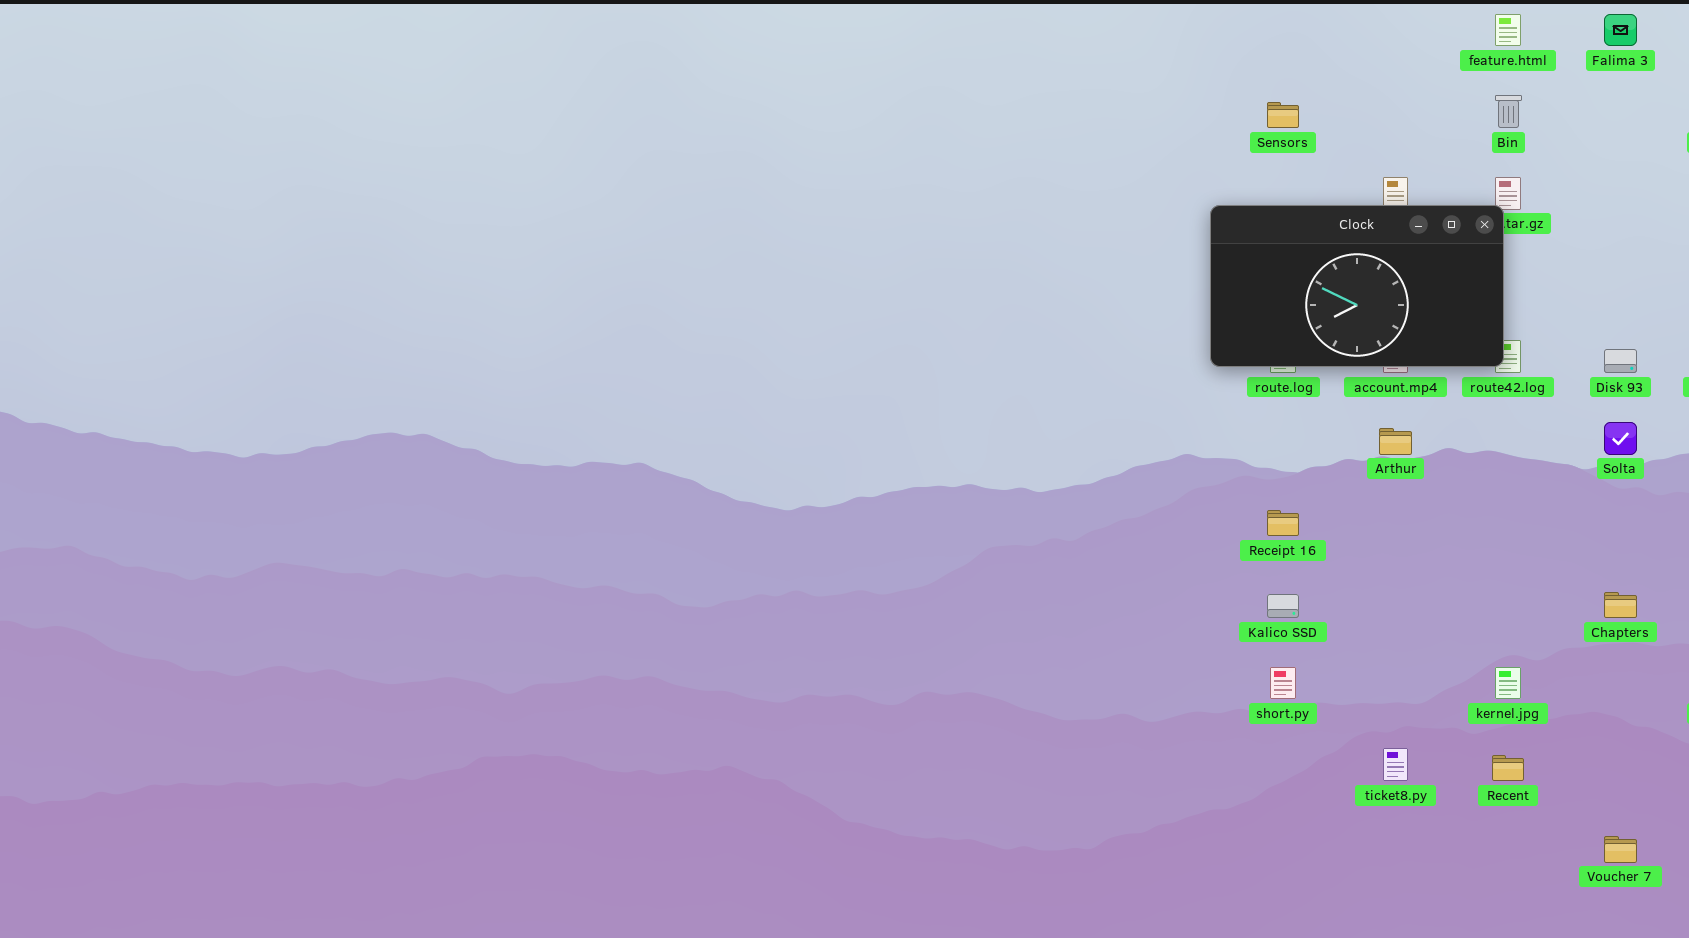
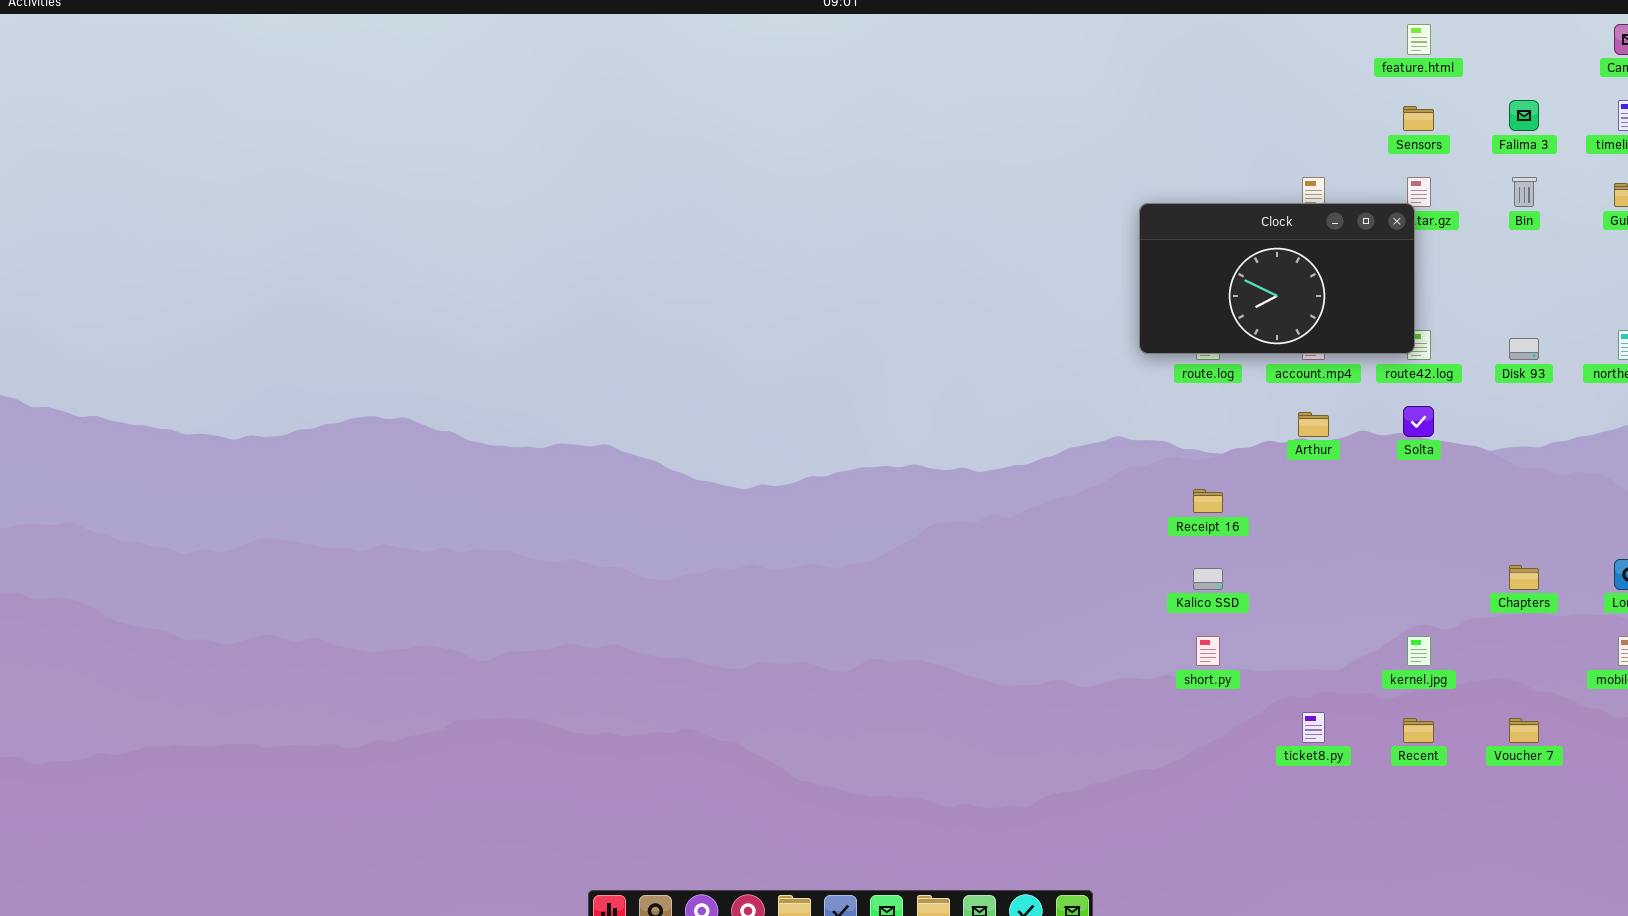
Falima 3: [1604,14,1637,46] -> [1509,100,1539,131], moved
Bin: [1495,95,1522,128] -> [1512,177,1537,207], moved
Sensors: [1267,102,1299,128] -> [1403,106,1434,131], moved
Solta: [1604,422,1637,455] -> [1403,406,1434,437], moved
Voucher 7: [1604,836,1637,863] -> [1509,718,1539,743], moved

